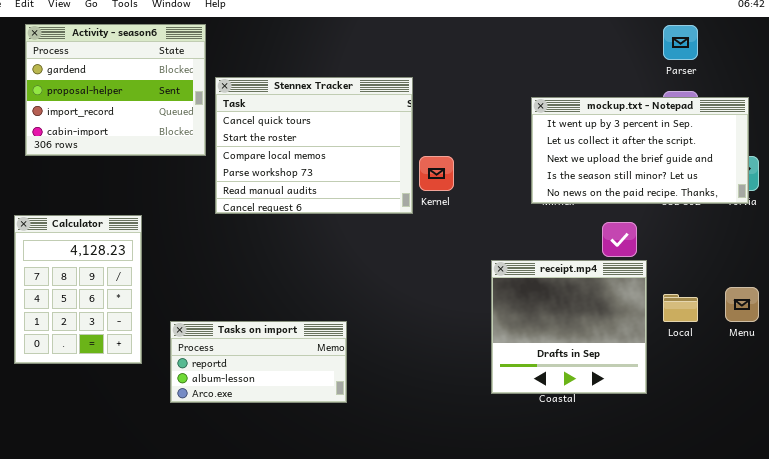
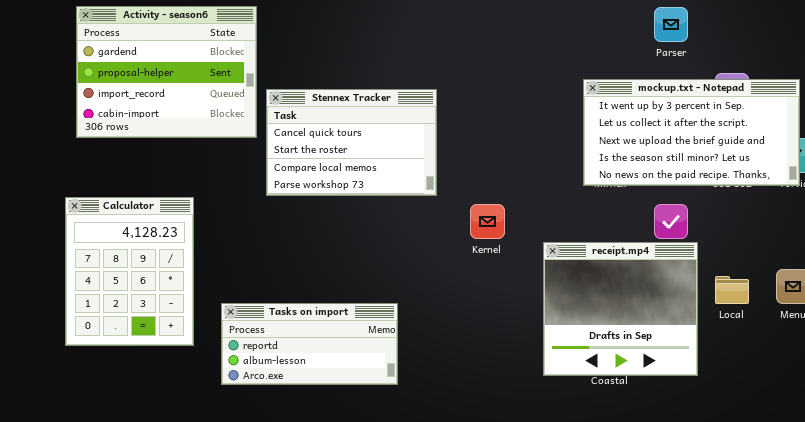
Parser: [663,25,698,60] -> [654,7,688,42], moved
Stennex Tracker: [215,77,413,214] -> [266,89,437,196], resized
Kernel: [419,156,454,191] -> [470,204,505,239], moved

